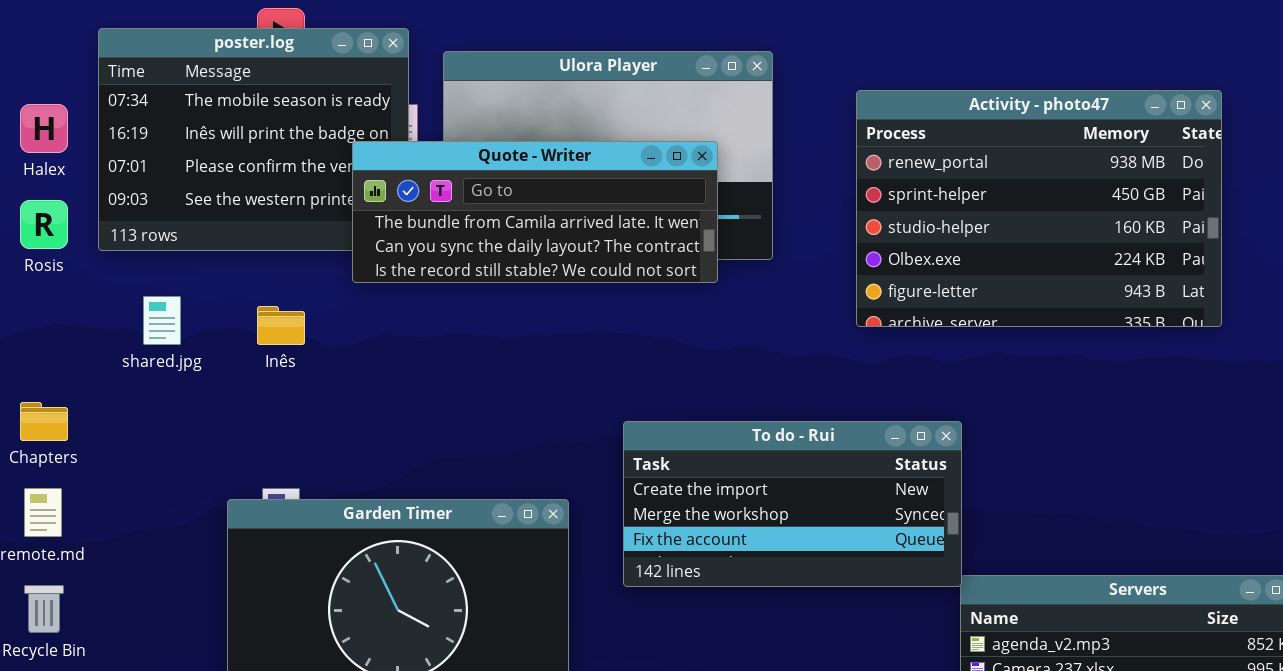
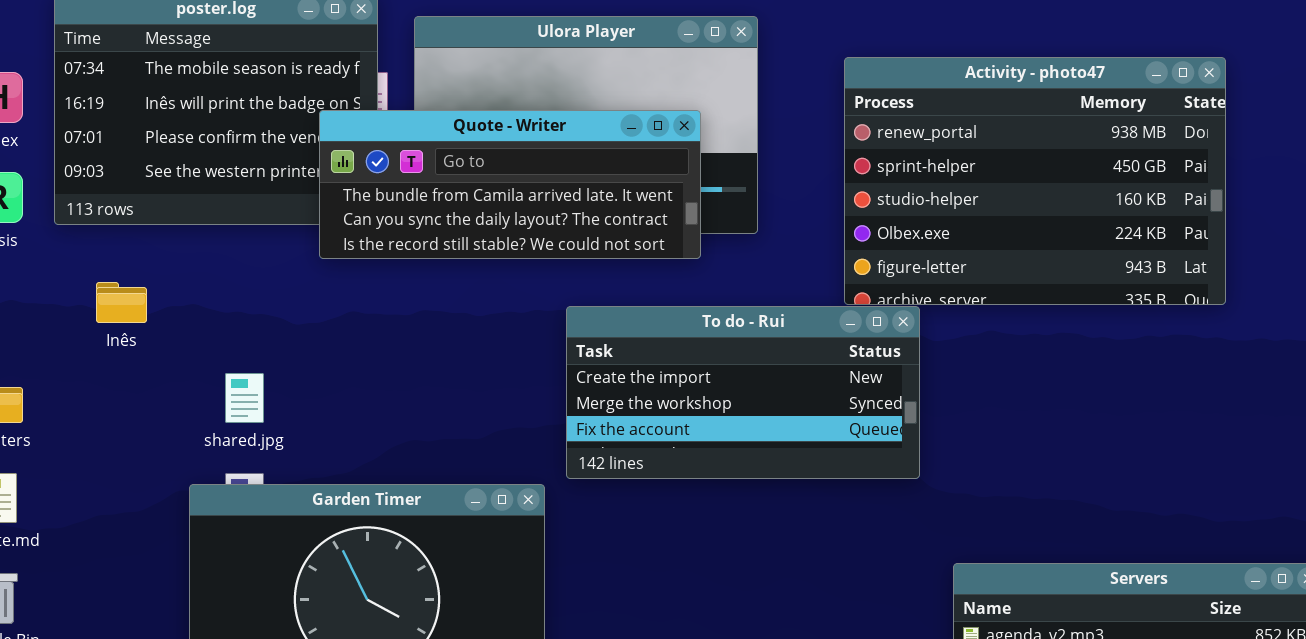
shared.jpg: [143,296,181,345] -> [225,373,264,423], moved
Inês: [257,306,305,345] -> [96,282,147,323], moved
To do - Rui: [623,421,962,587] -> [566,306,920,479], moved

